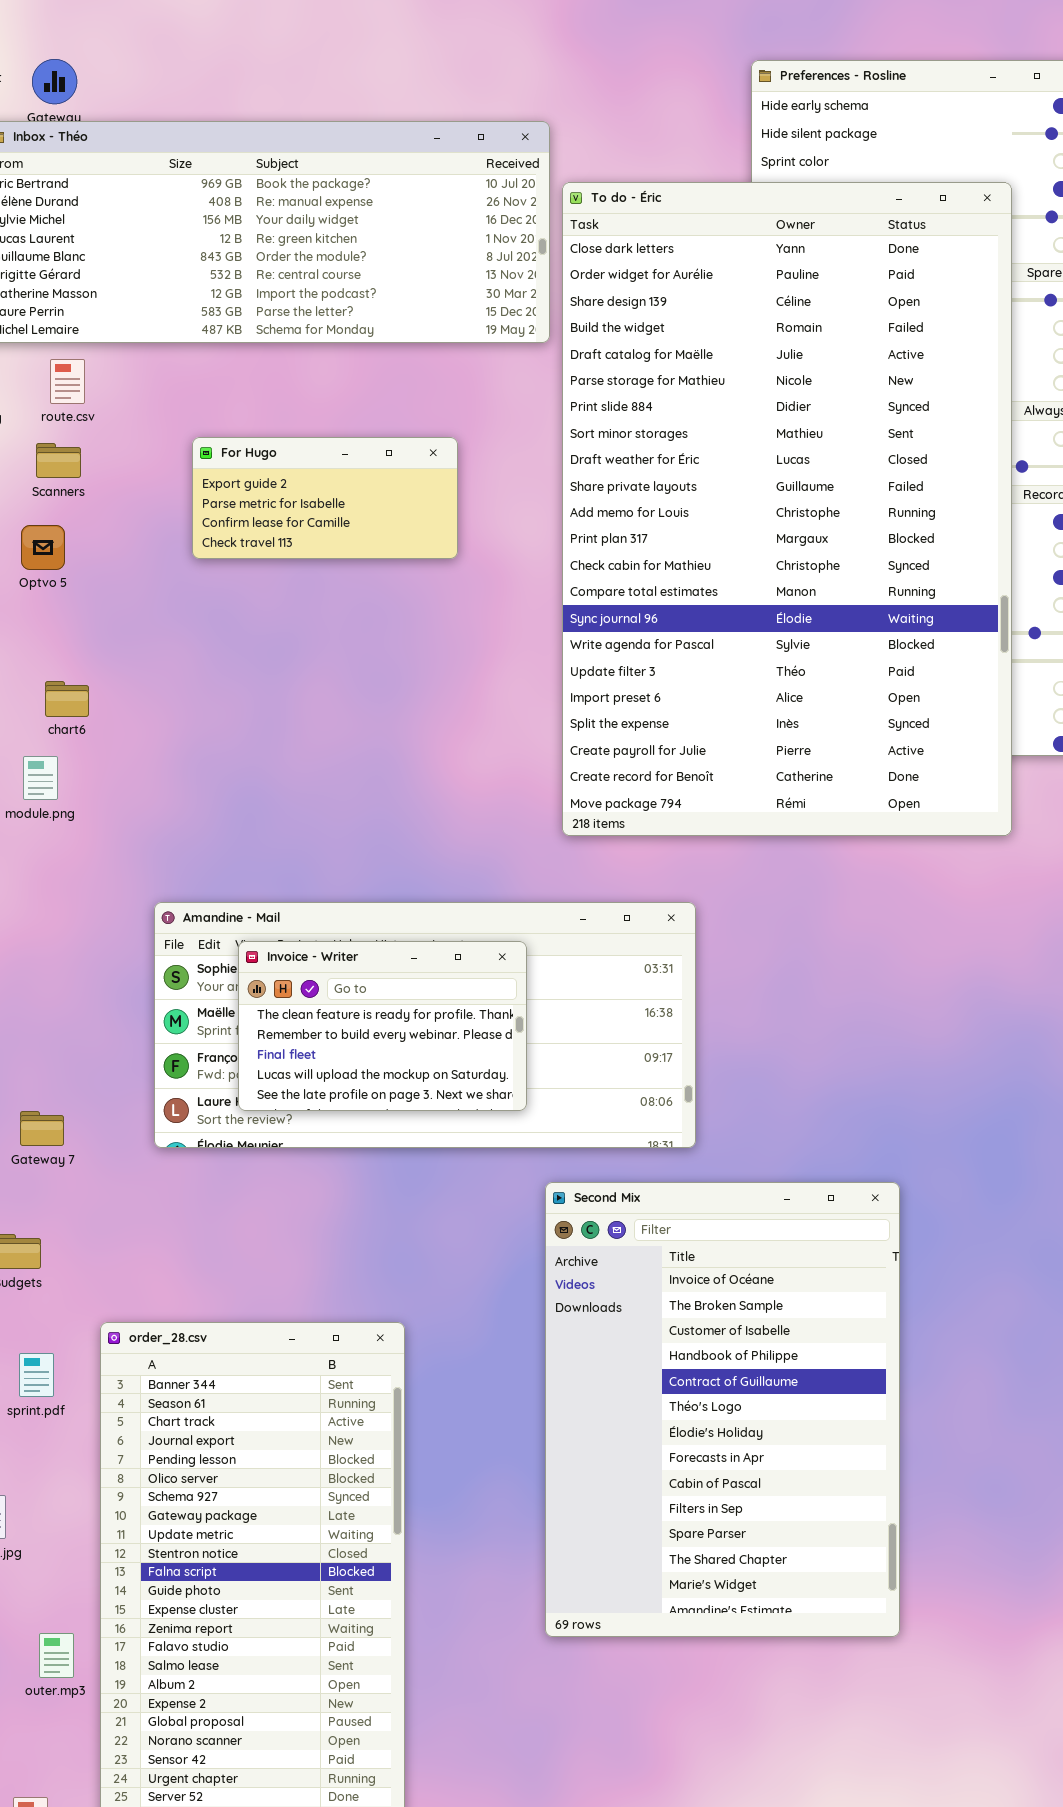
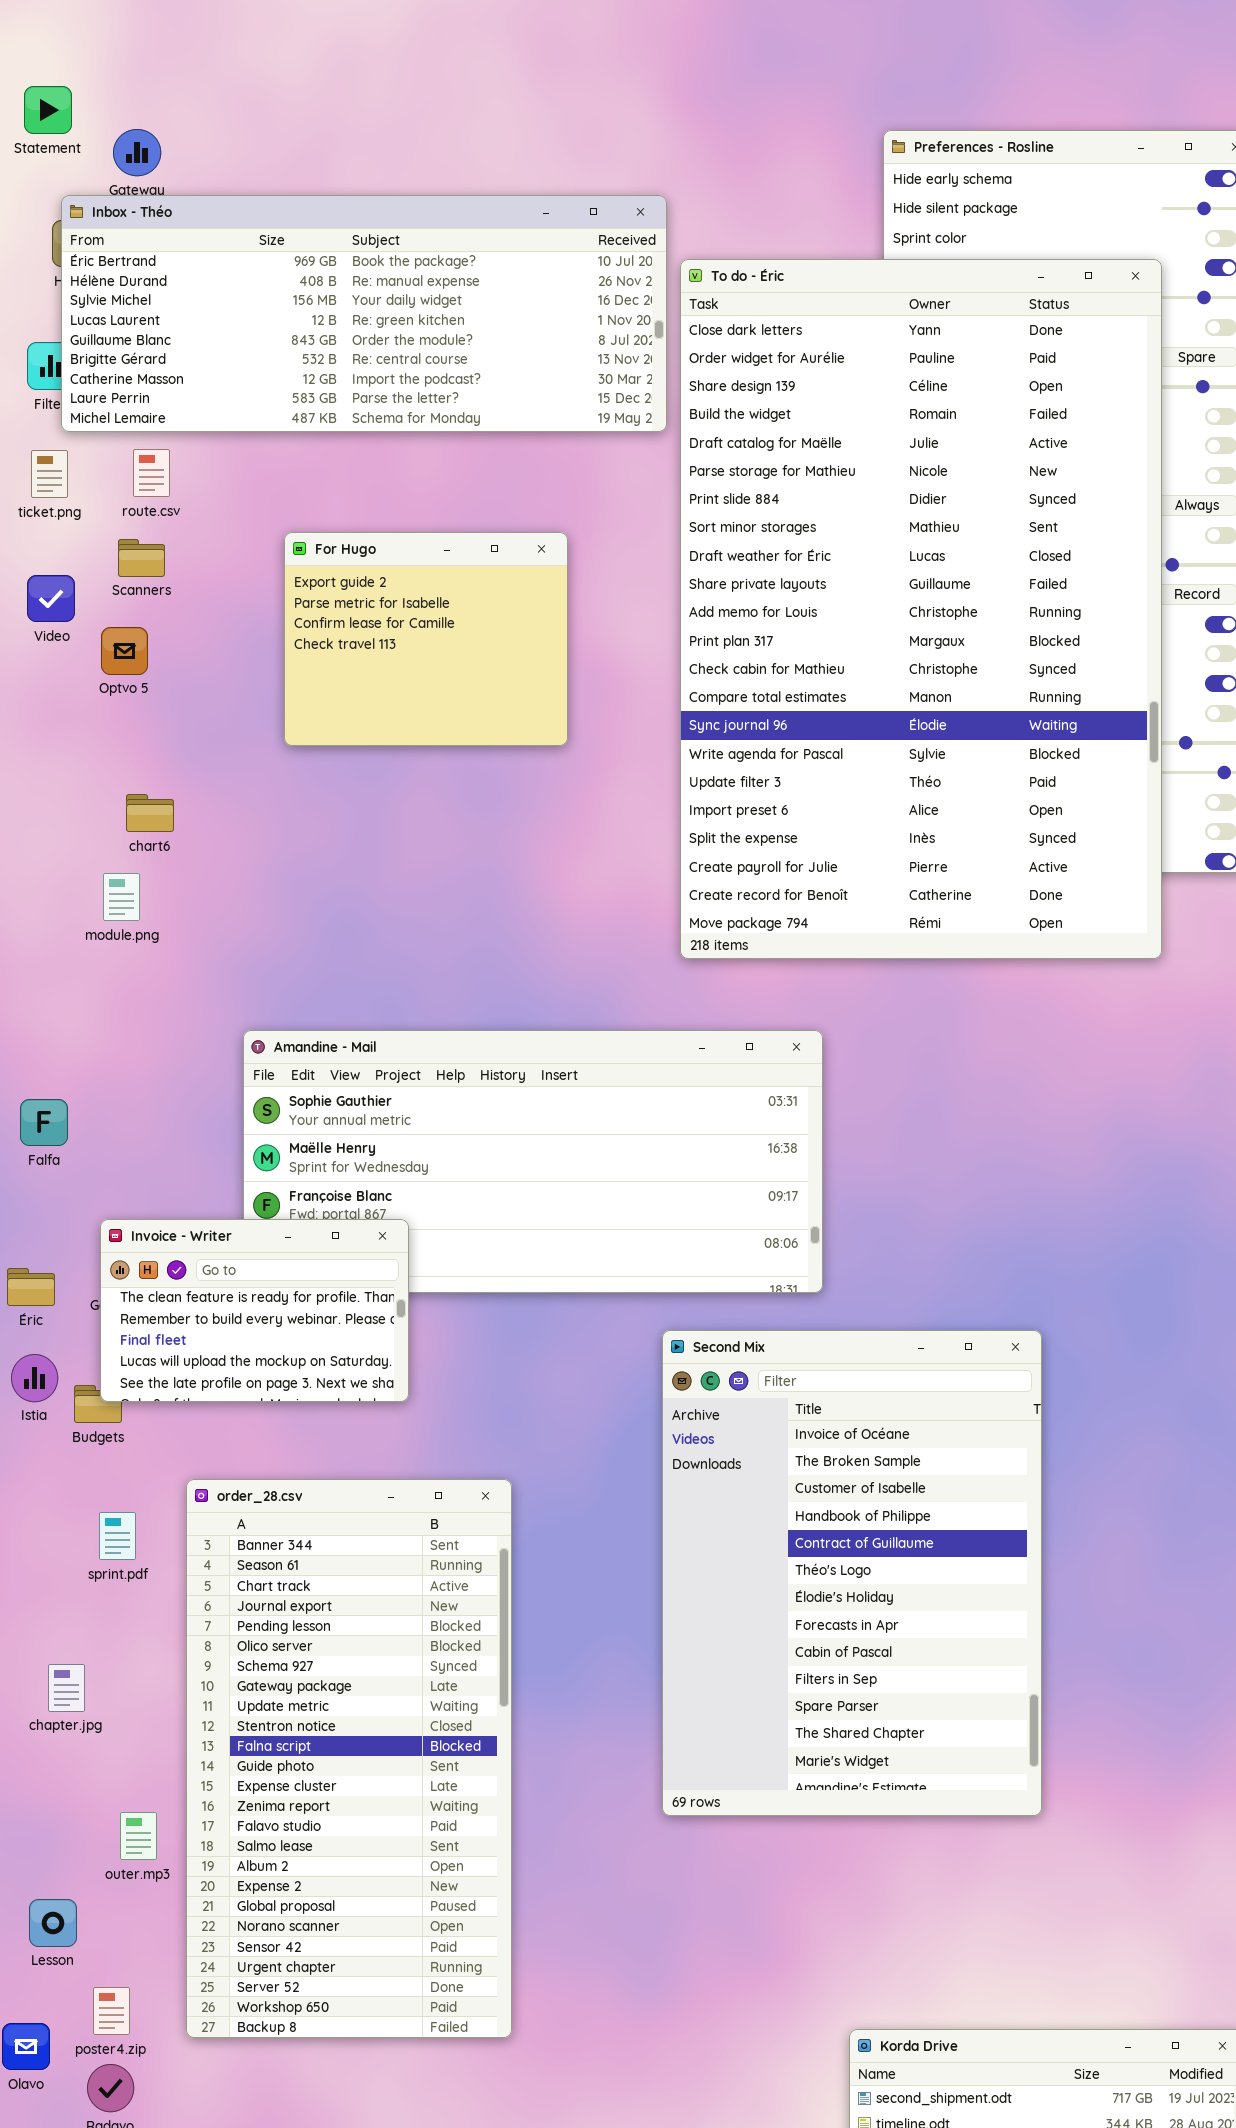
For Hugo: [192,437,458,559] -> [284,532,568,746], resized
Invoice - Writer: [238,941,527,1111] -> [100,1219,409,1402], moved

